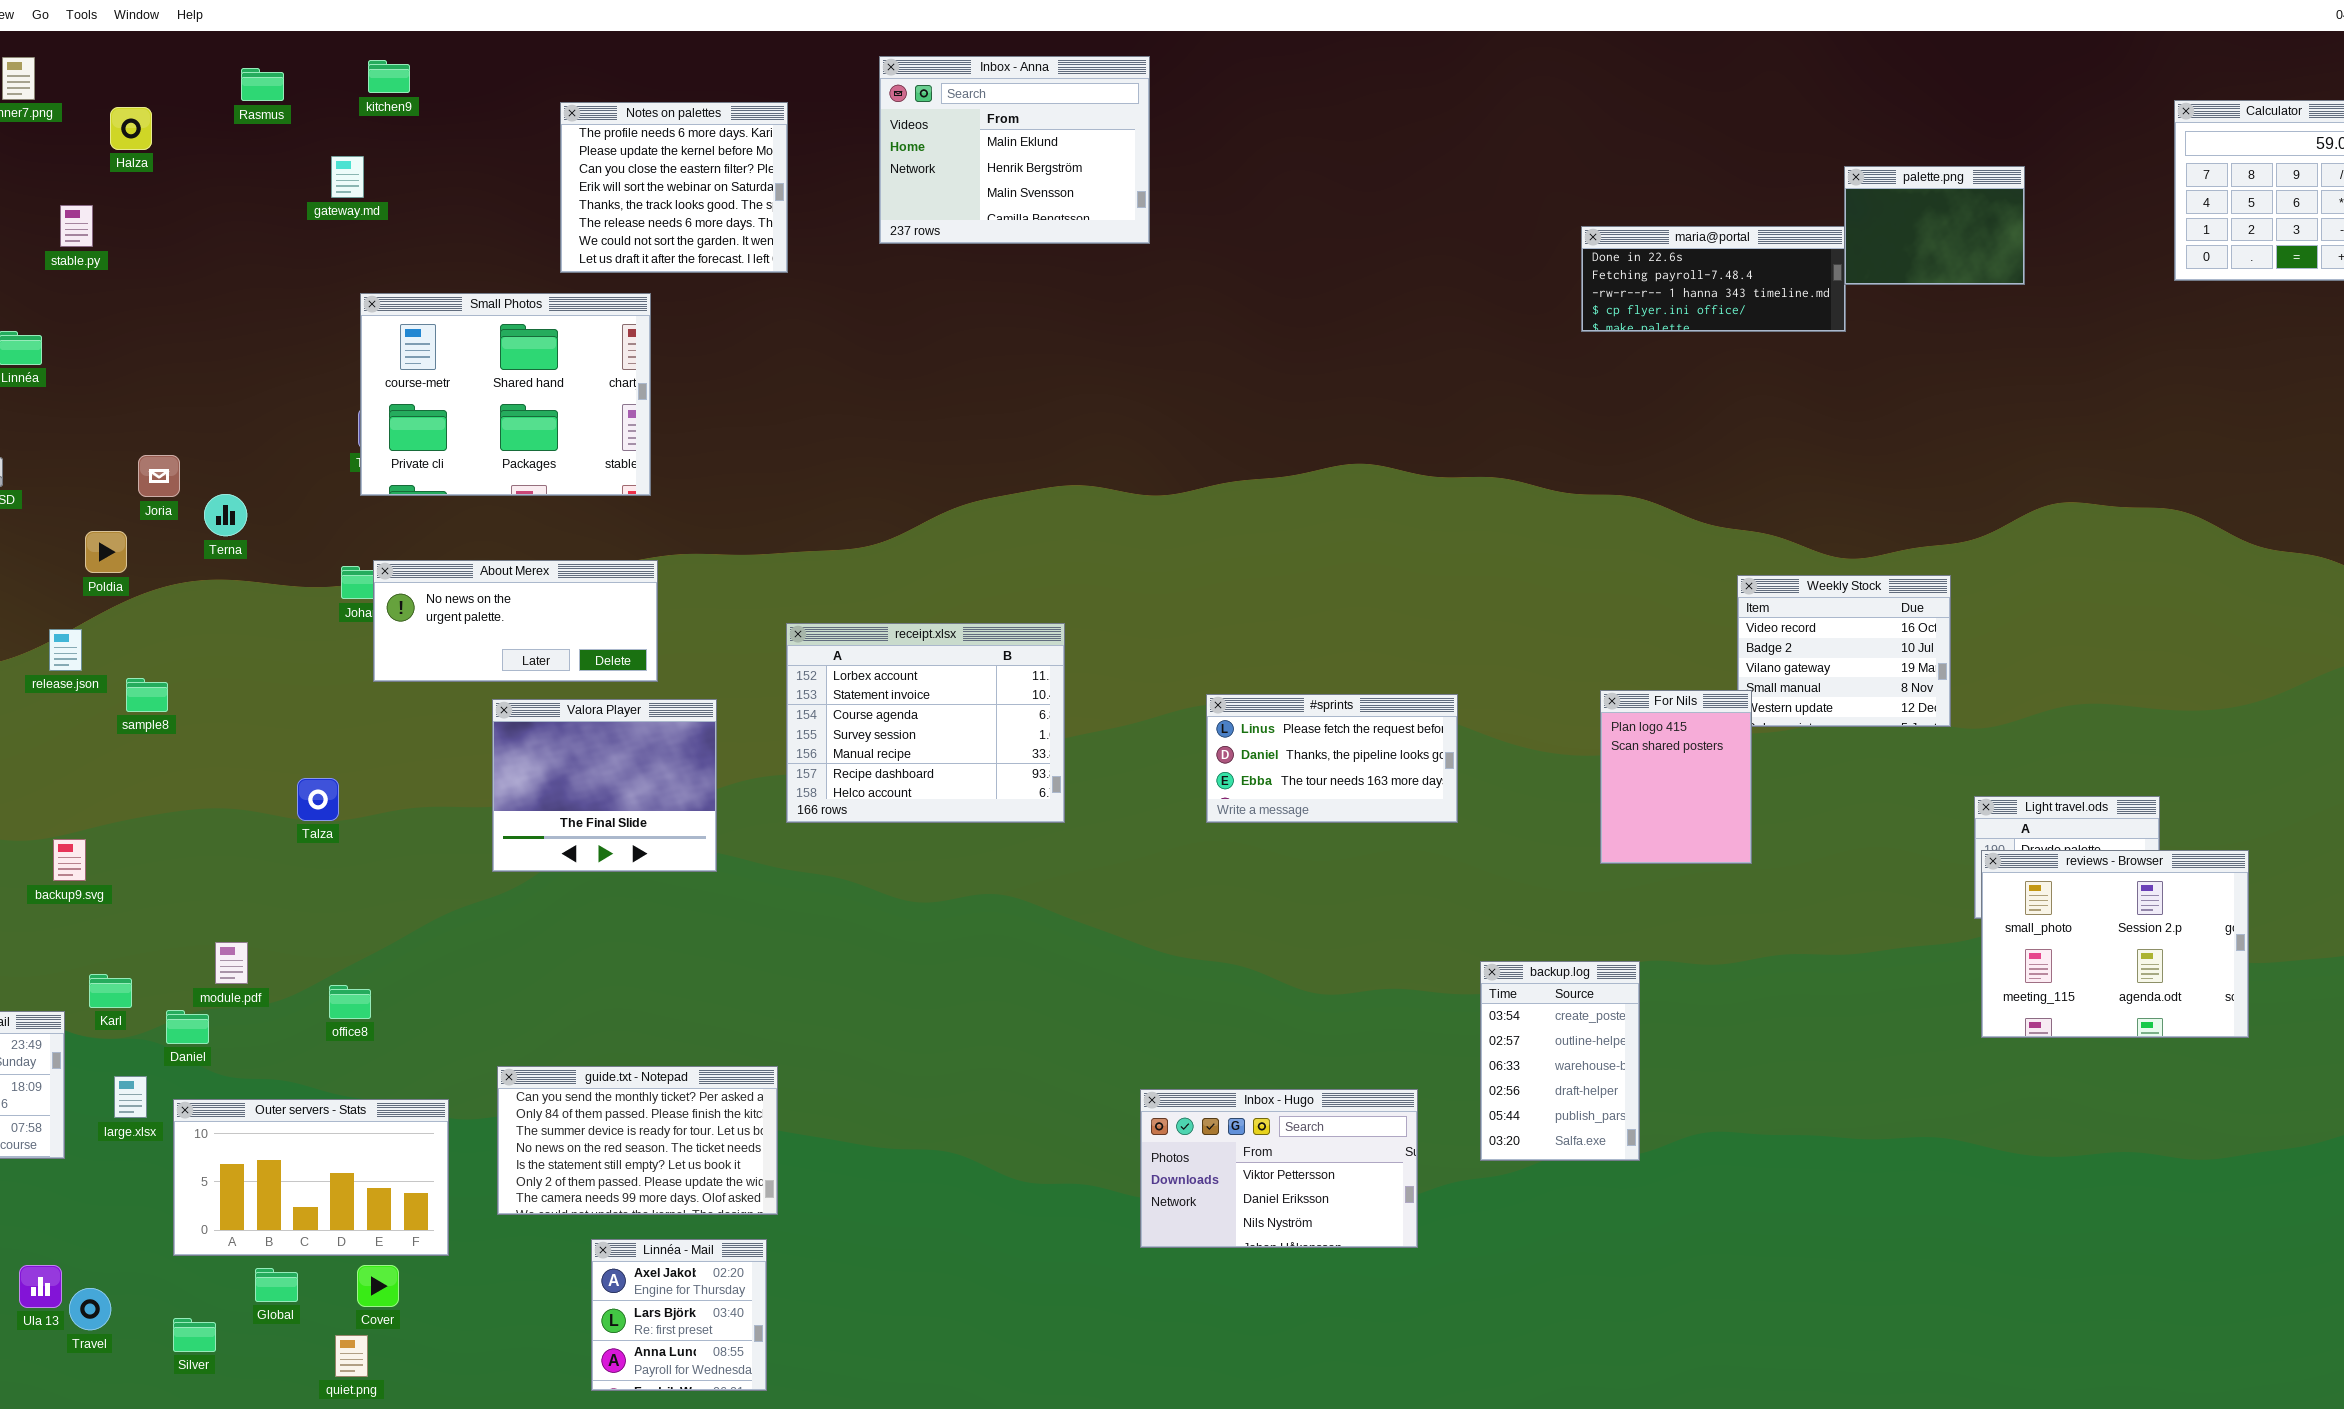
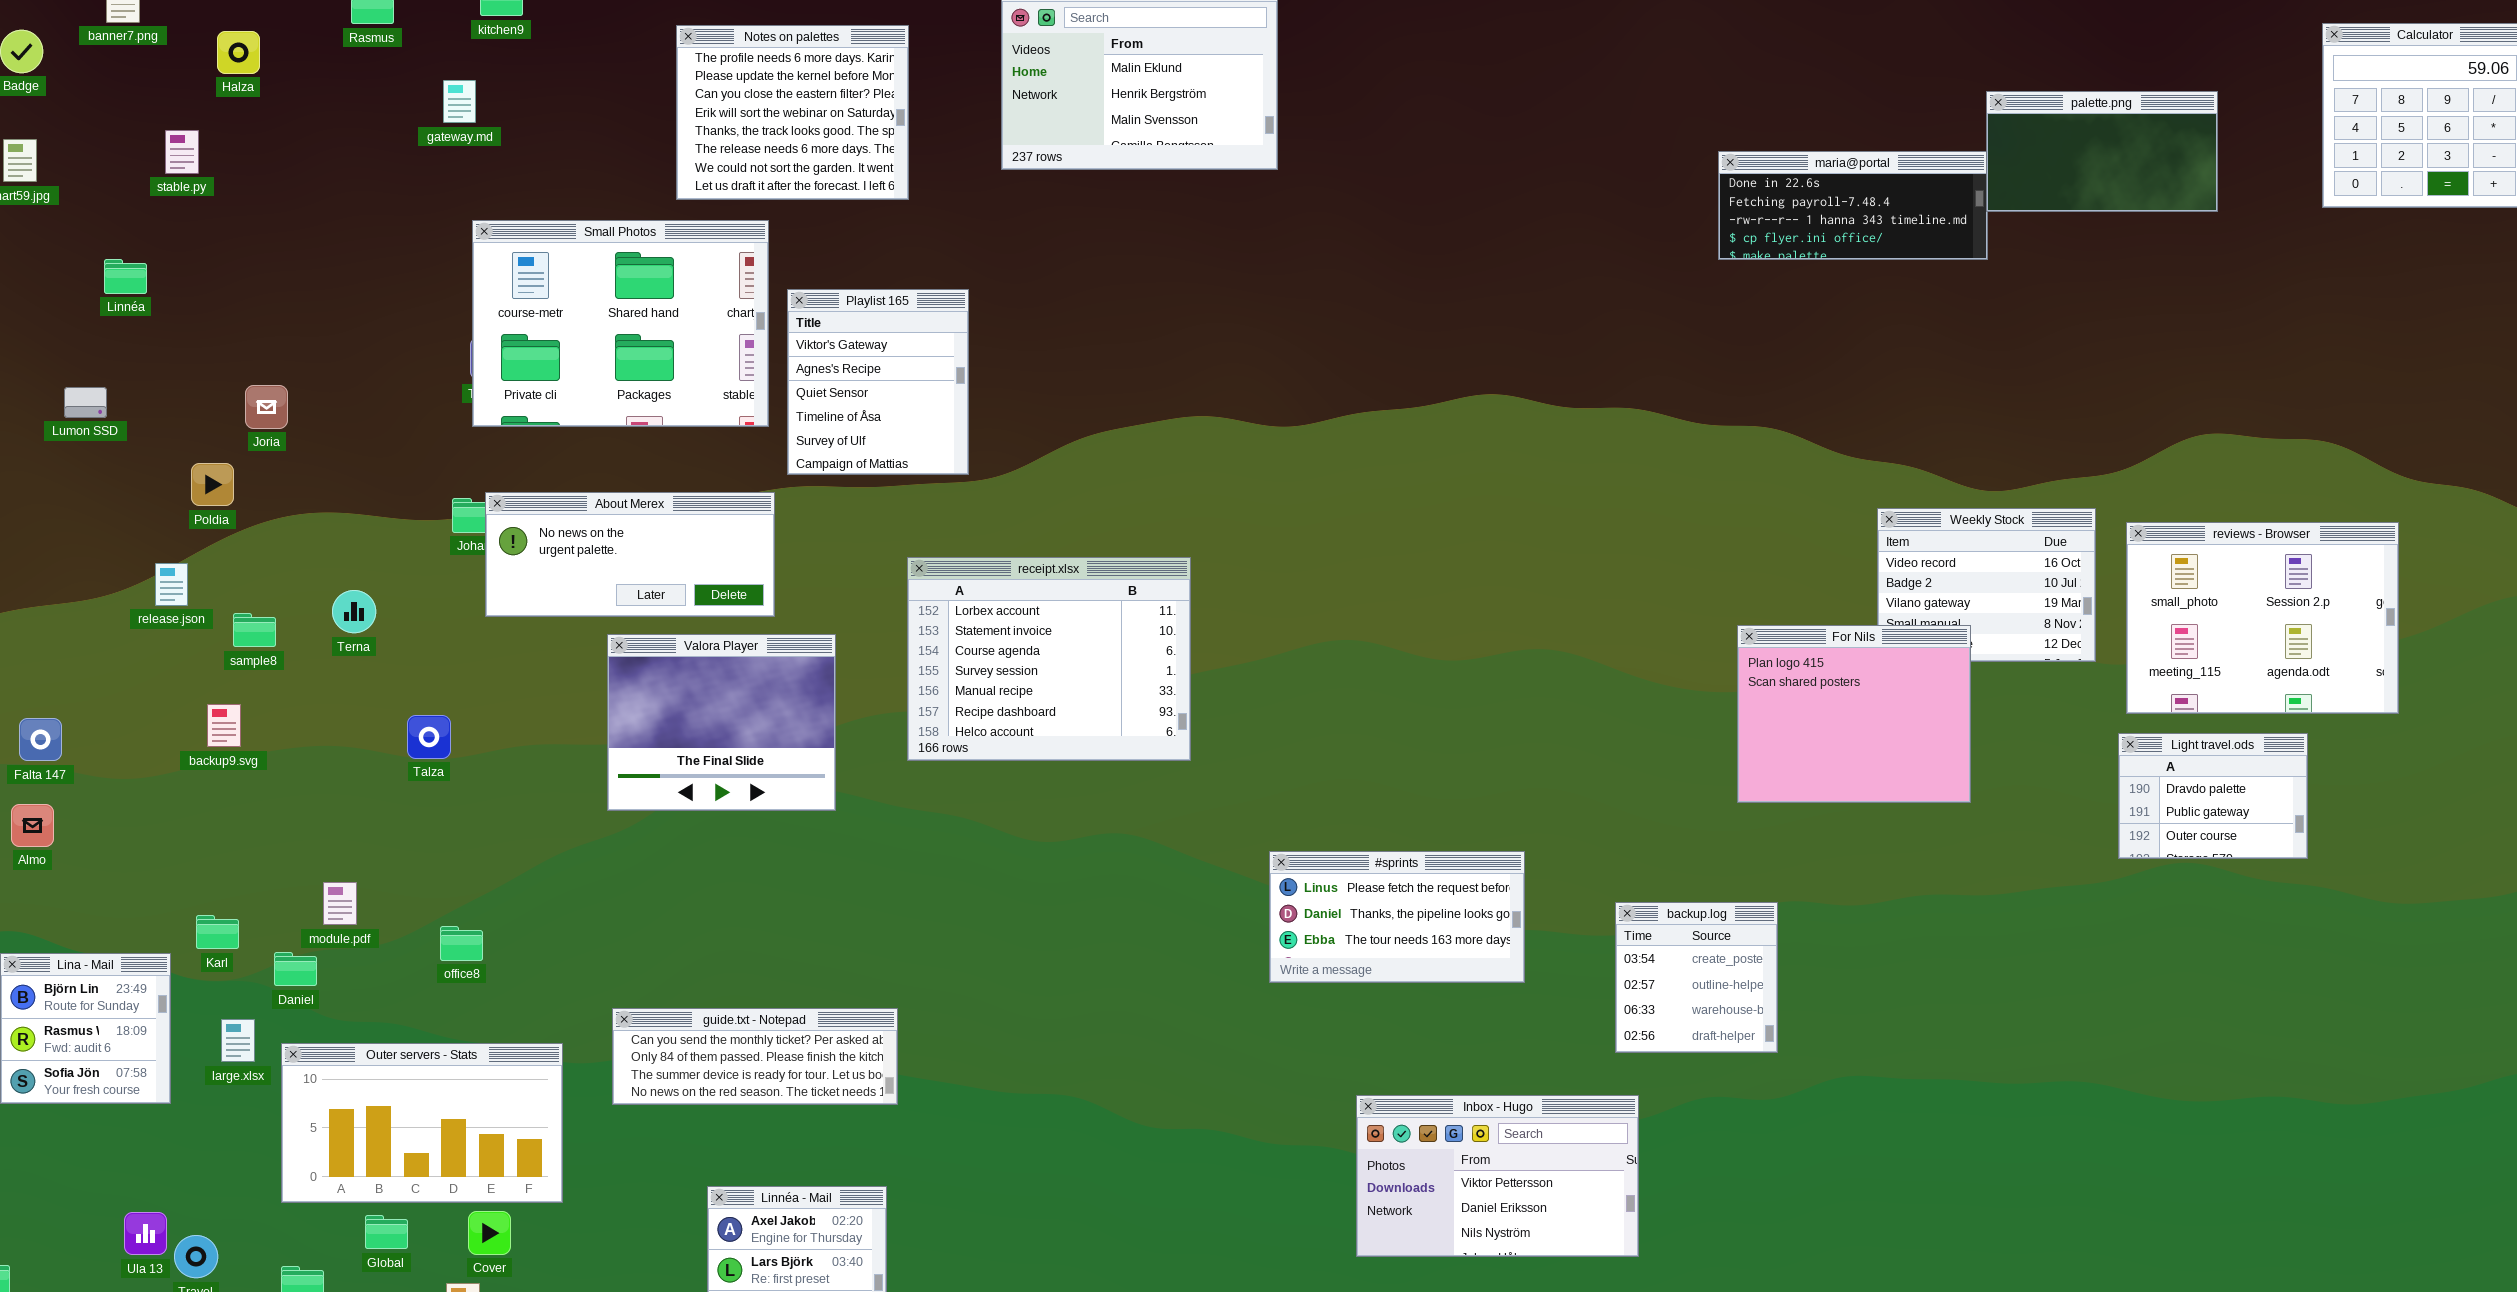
palette.png: [1844,166,2025,285] -> [1986,91,2218,212], resized
Playlist 165: none -> [787,289,969,475], opened
Terna: [204,494,247,536] -> [332,590,376,633], moved
For Nils: [1600,690,1752,864] -> [1737,625,1971,803], resized
#sprints: [1206,694,1458,823] -> [1269,851,1525,983], moved
backup9.svg: [53,839,86,881] -> [207,704,241,747], moved
reviews - Browser: [1981,850,2249,1038] -> [2126,522,2399,714], moved
backup.log: [1480,961,1640,1161] -> [1615,902,1778,1053], resized
guide.txt - Notepad: [497,1066,778,1215] -> [612,1008,898,1105], resized
Inbox - Hugo: [1140,1089,1418,1248] -> [1356,1095,1639,1257], moved

